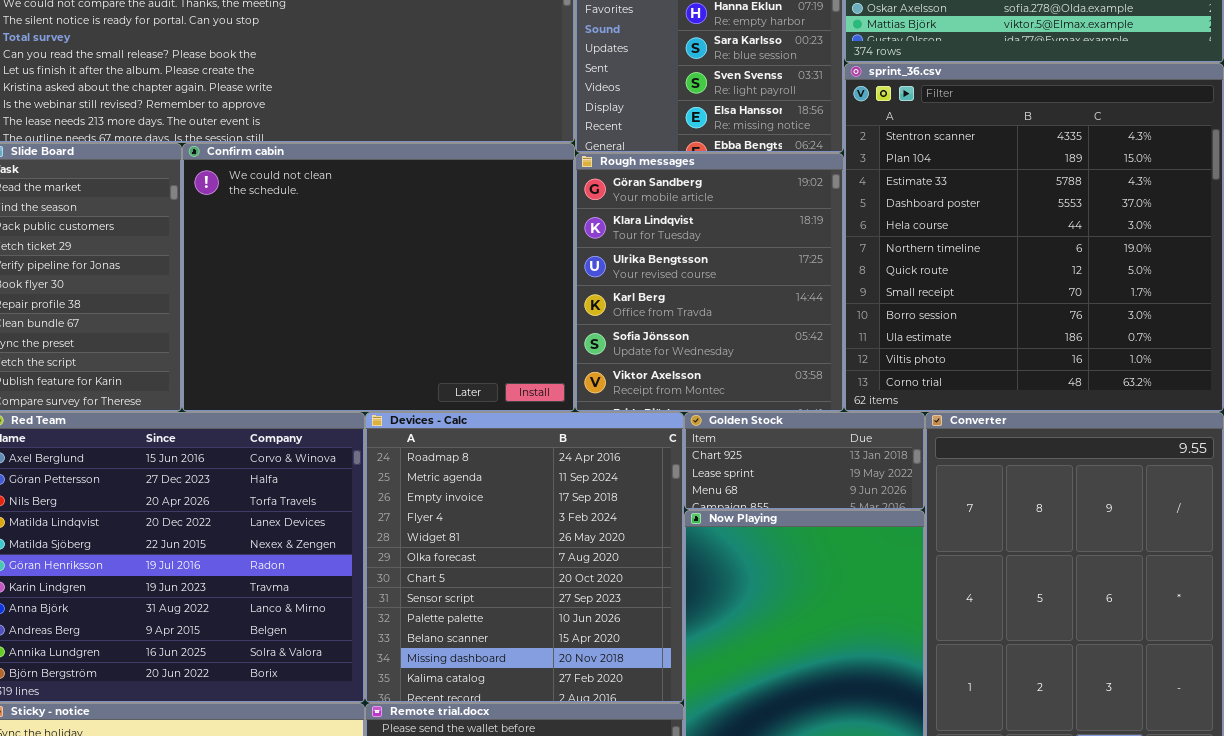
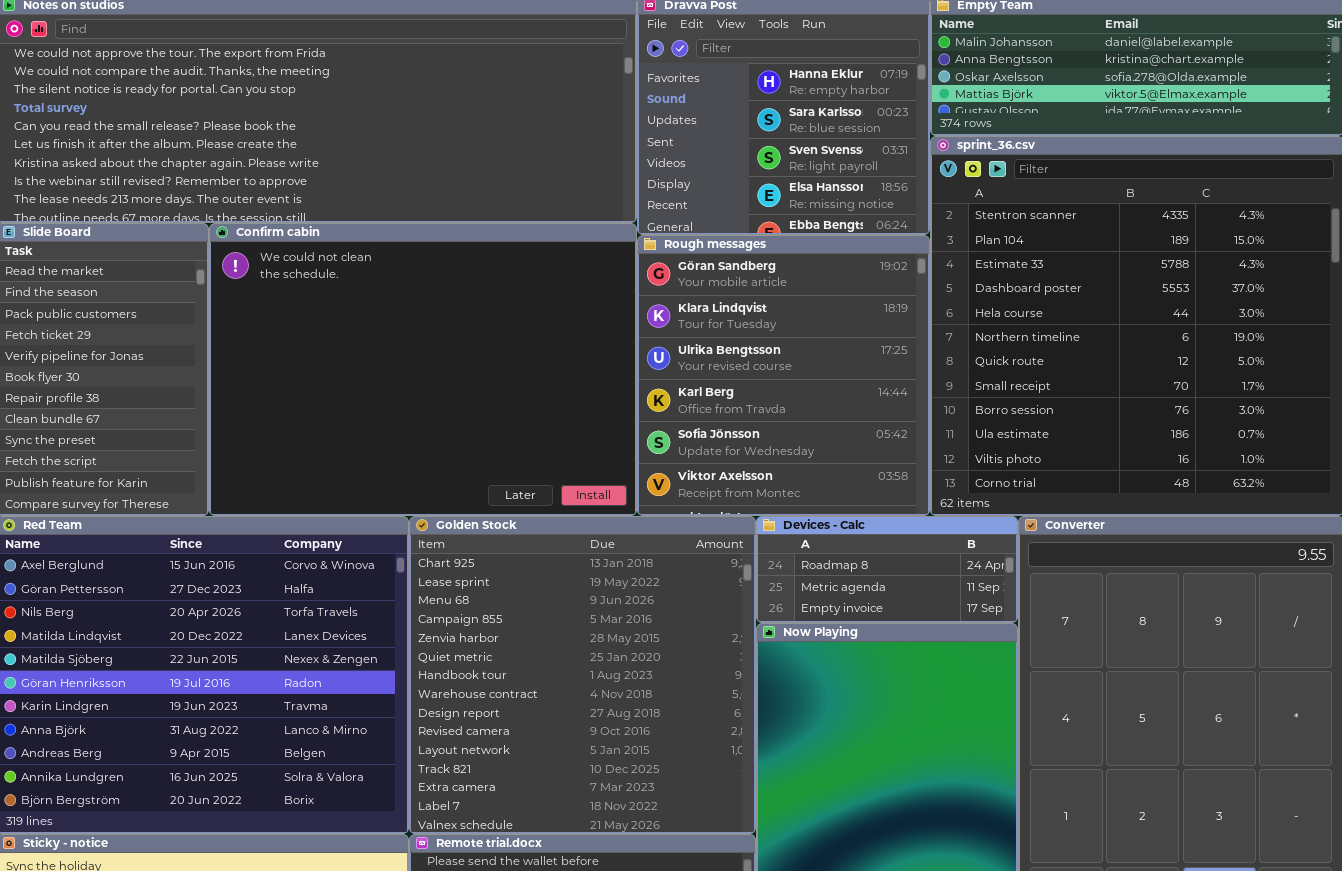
Devices - Calc: [365,412,684,703] -> [756,516,1018,623], moved, resized
Golden Stock: [684,412,925,510] -> [409,516,756,834], moved, resized

